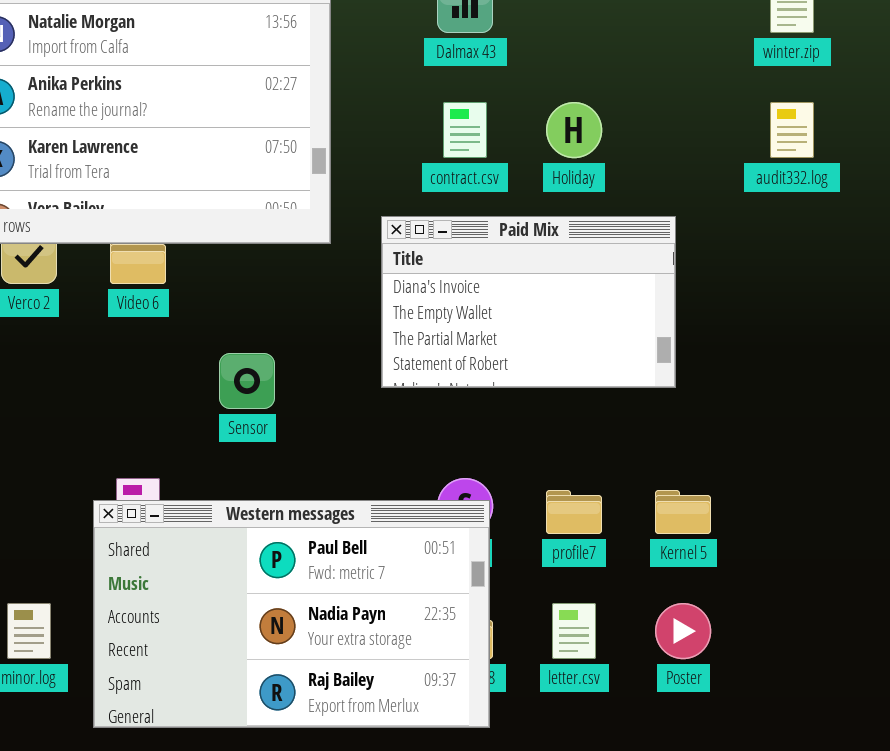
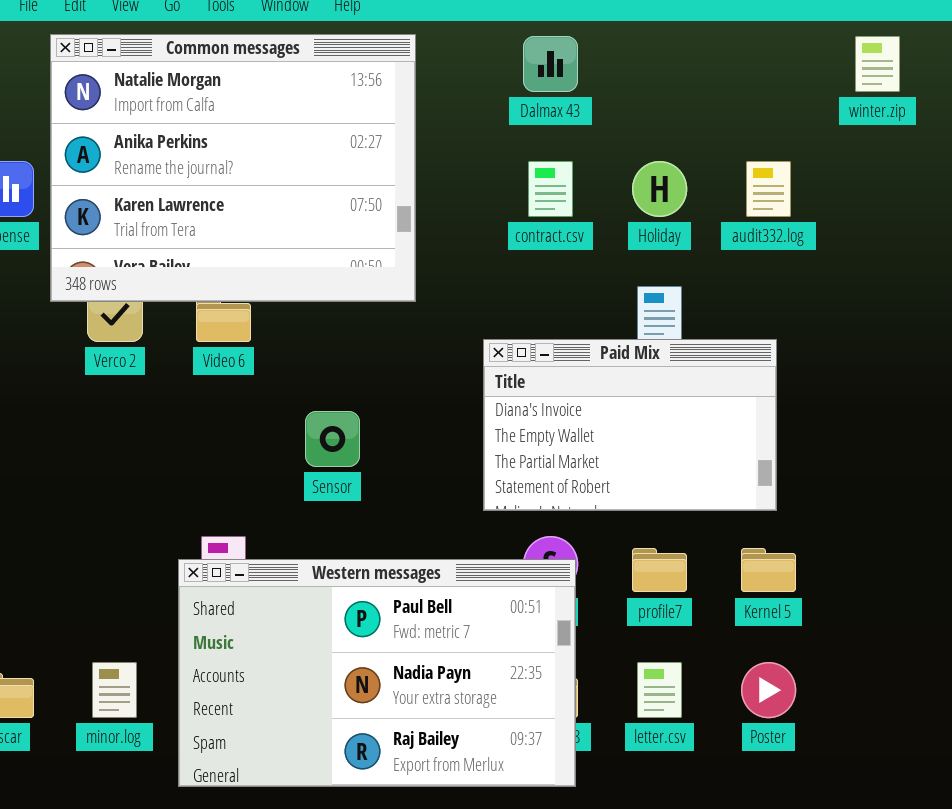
audit332.log: [770,102,814,158] -> [746,161,791,217], moved
Paid Mix: [381,216,676,388] -> [483,339,777,511], moved

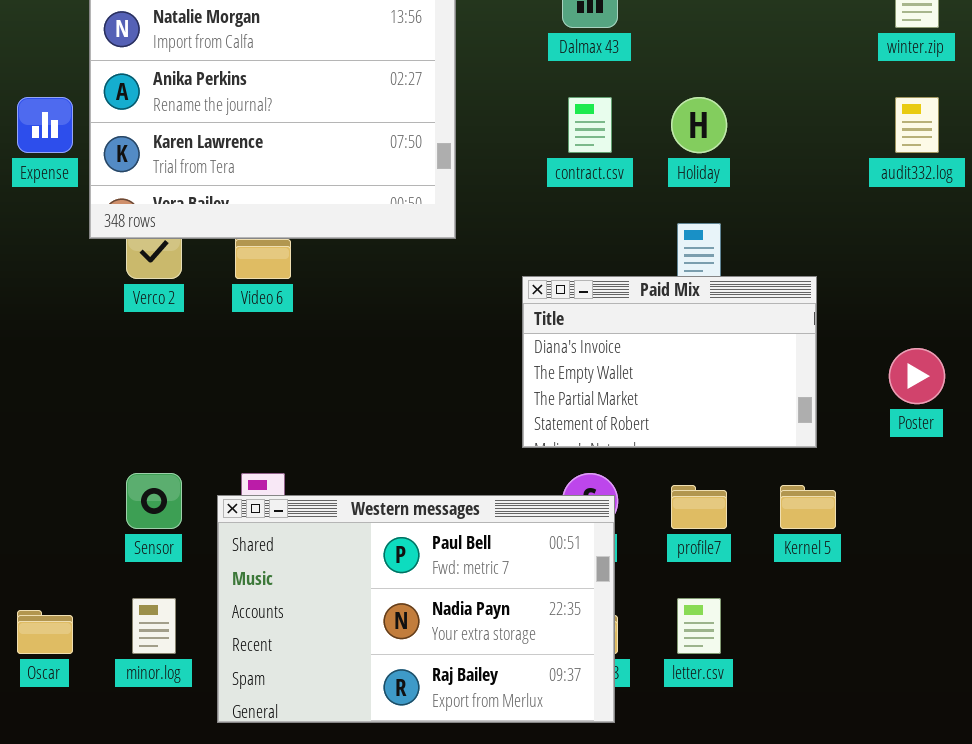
audit332.log: [746,161,791,217] -> [895,97,939,153], moved
Sensor: [305,411,360,467] -> [126,473,182,529], moved
Poster: [741,662,796,718] -> [889,348,945,404], moved

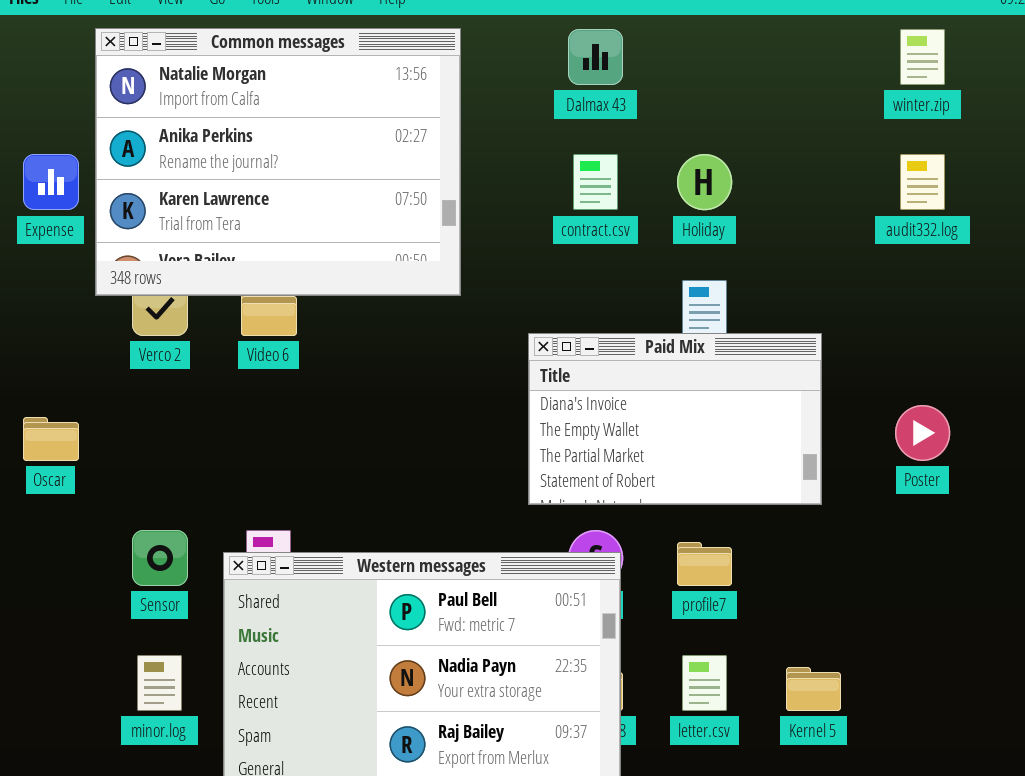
Kernel 5: [780,485,836,529] -> [786,667,841,711], moved
Oscar: [17,610,73,654] -> [23,417,79,461], moved

